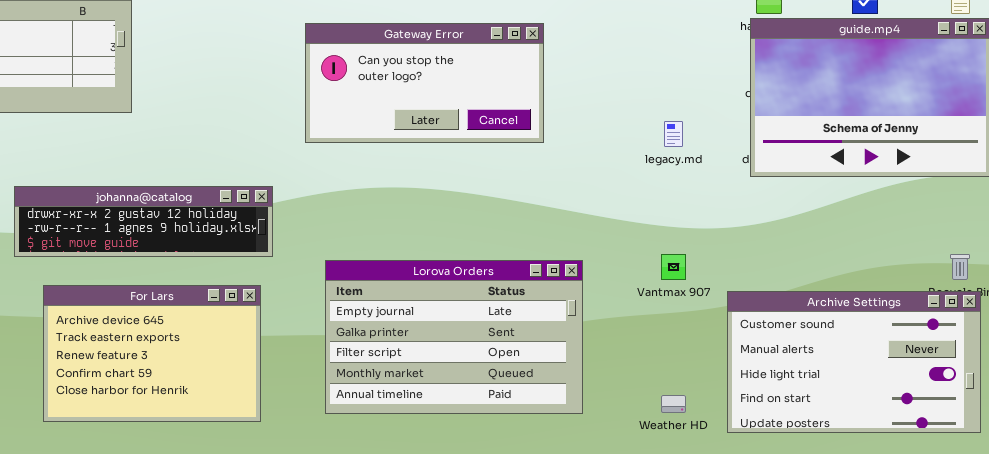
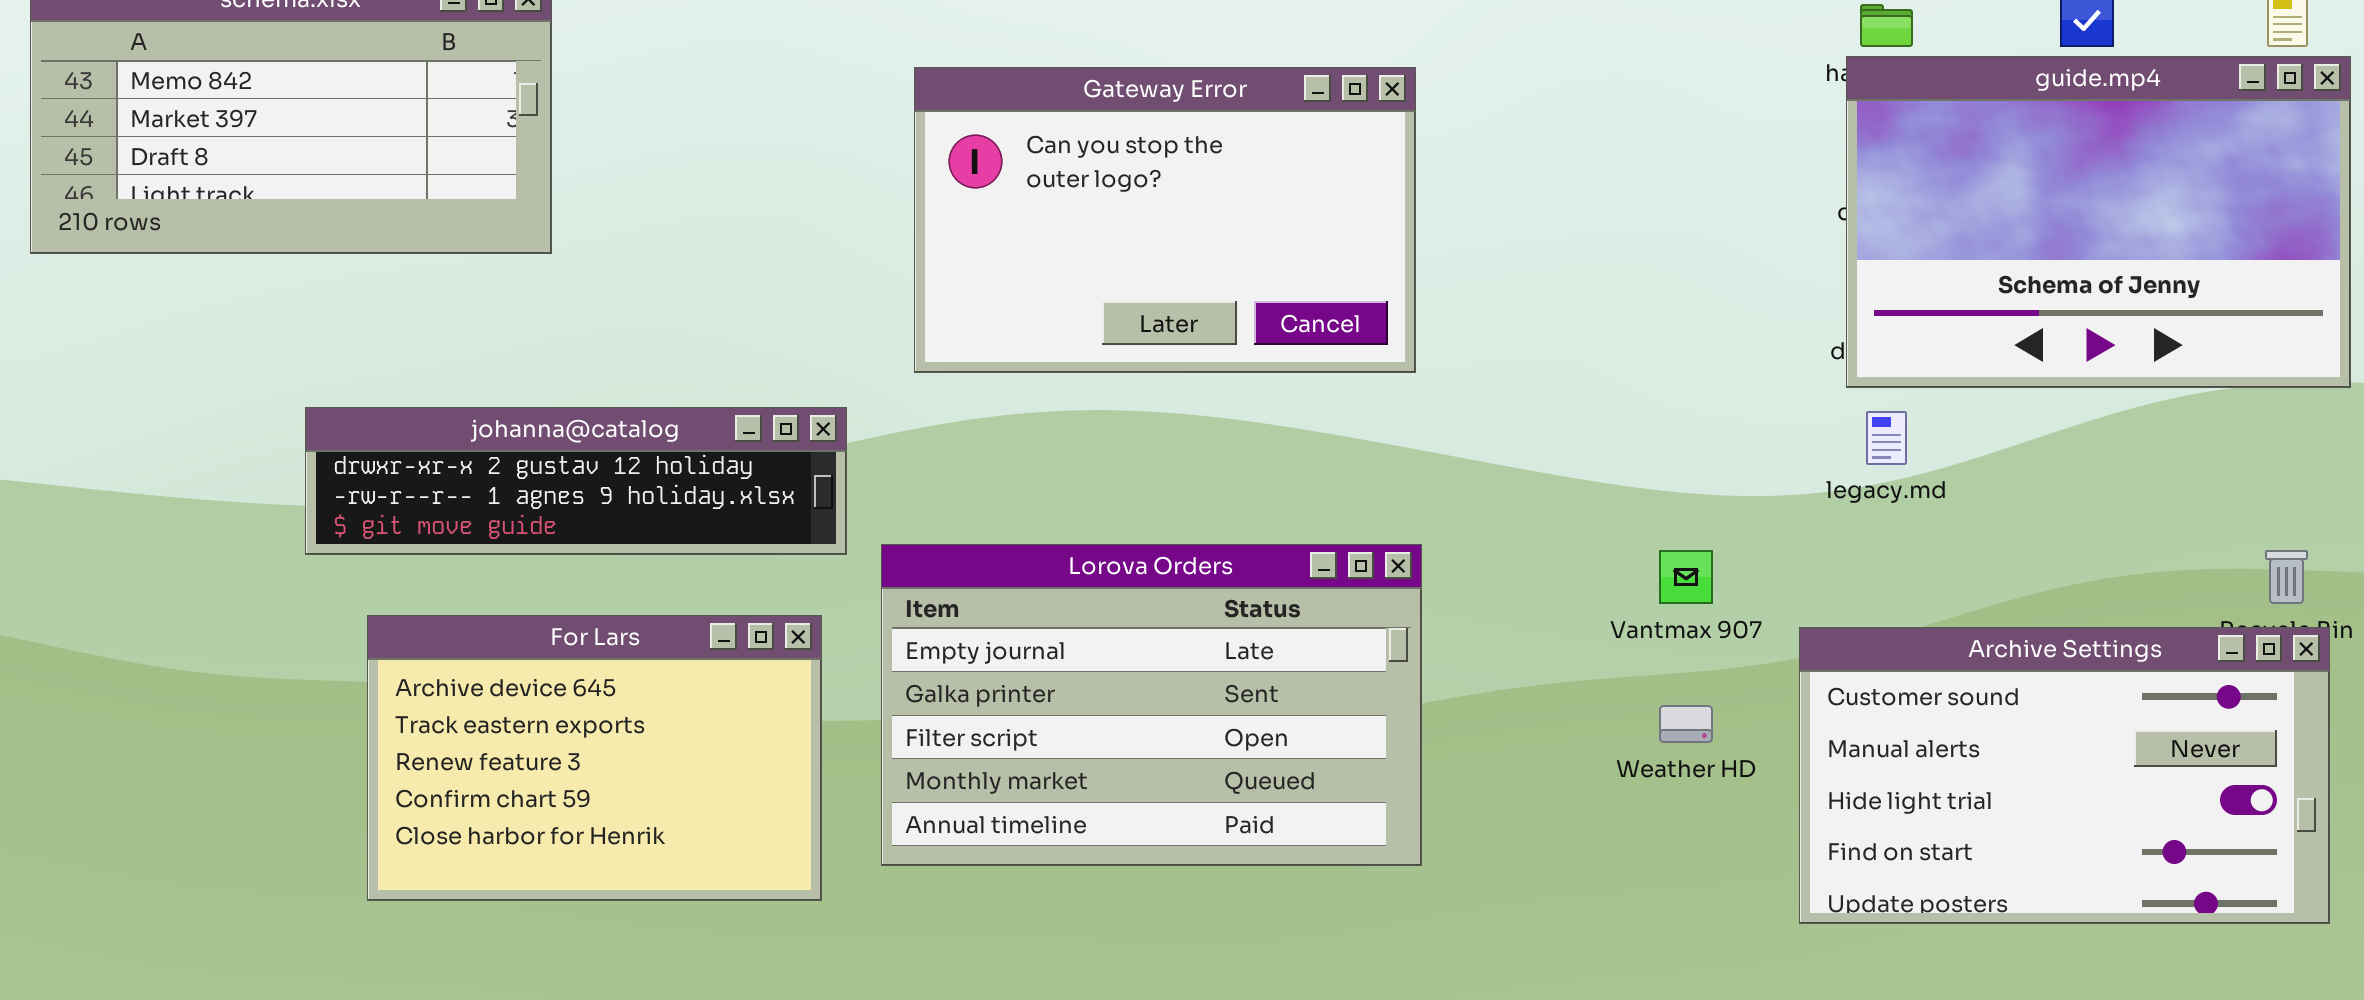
Gateway Error: [305,23,544,143] -> [914,67,1416,373], resized
legacy.md: [664,121,683,147] -> [1866,411,1907,465], moved
Lorova Orders: [325,260,583,414] -> [881,544,1422,866], moved
Weather HD: [661,395,686,413] -> [1659,705,1713,743], moved

